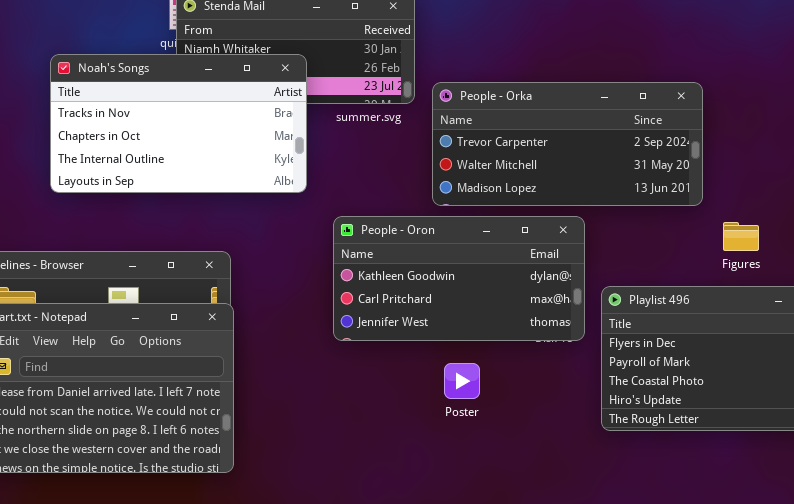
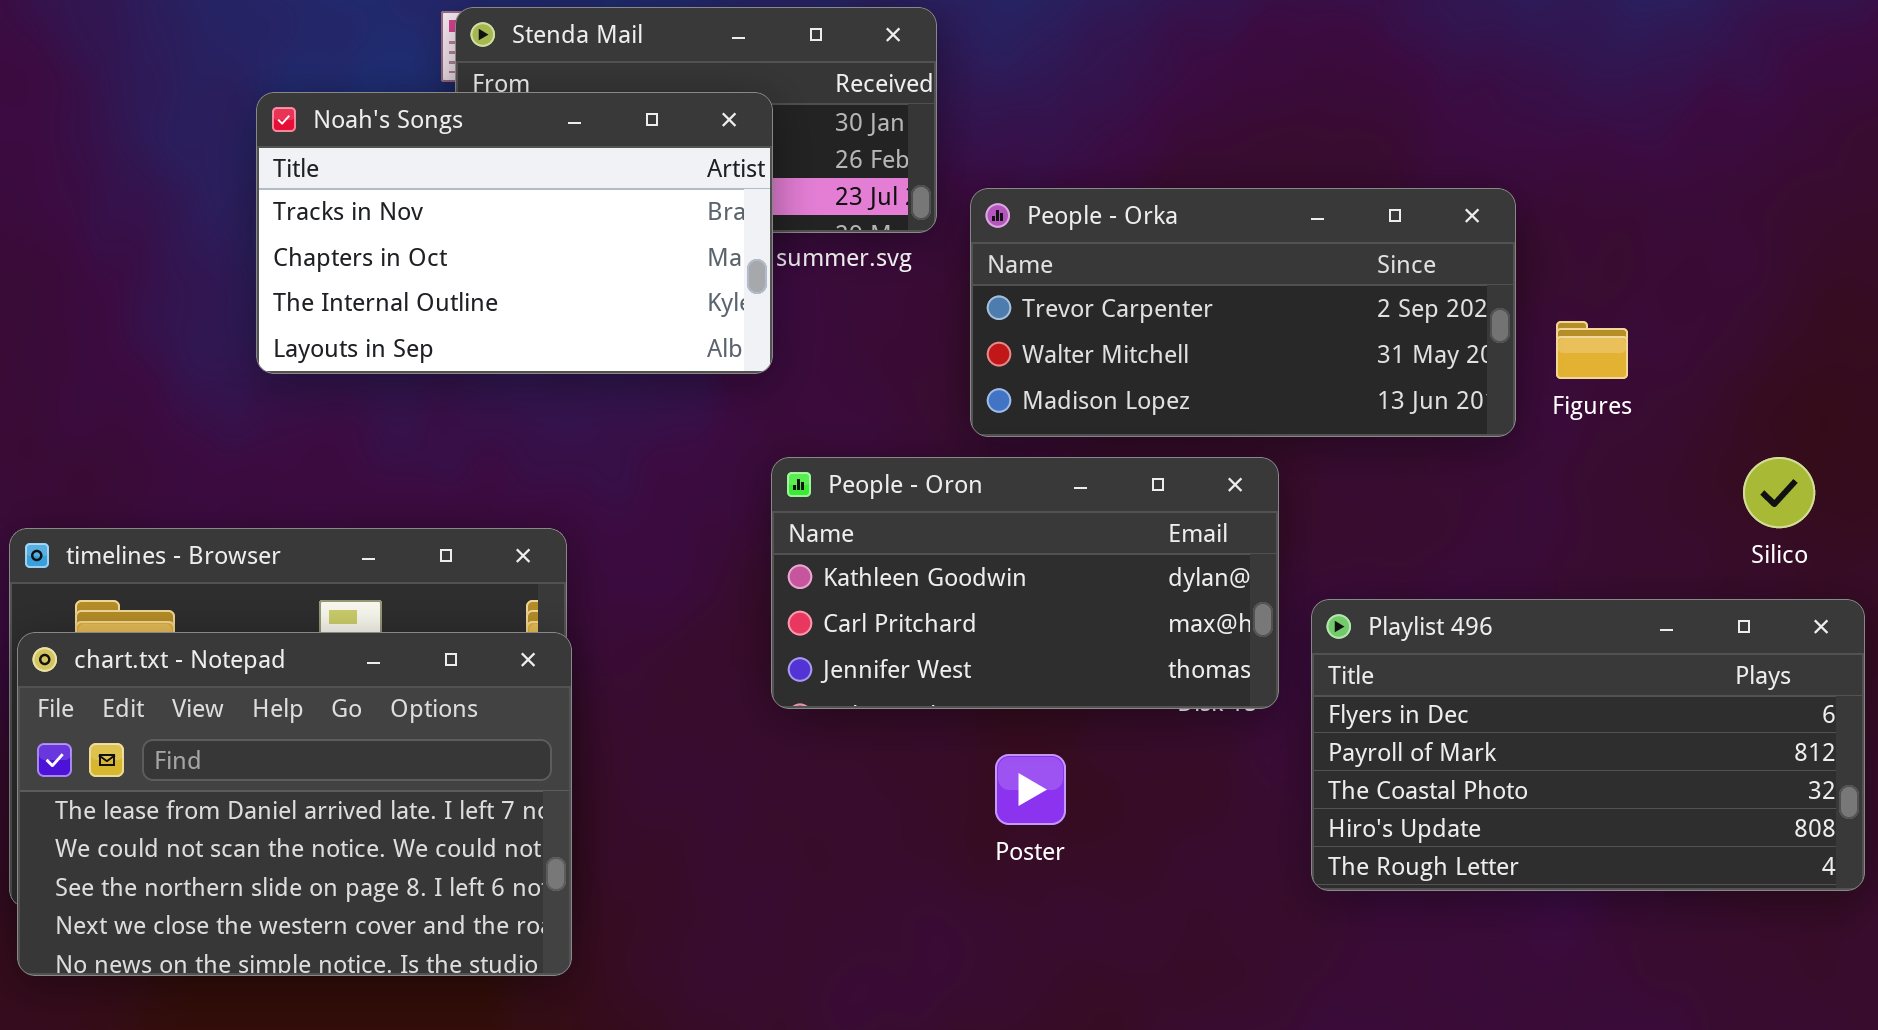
Noah's Songs: [50,54,307,193] -> [256,92,773,374], moved
Figures: [723,222,759,251] -> [1556,321,1628,379], moved

